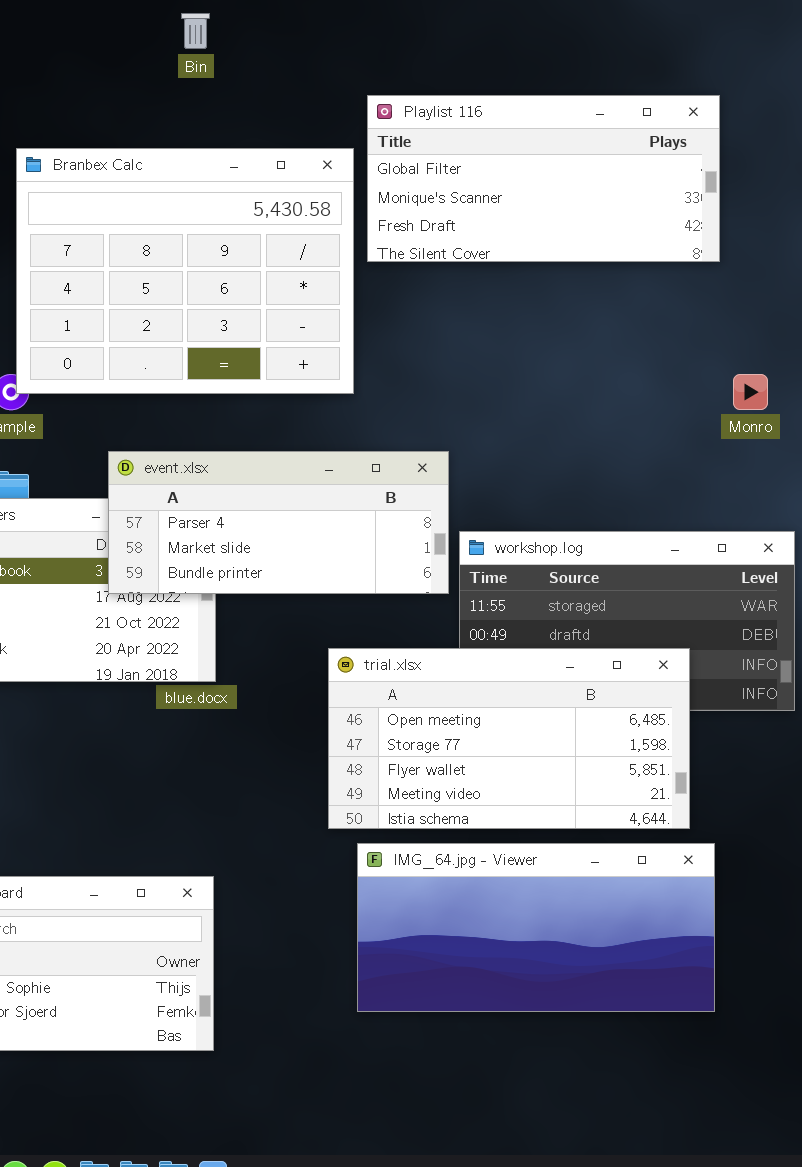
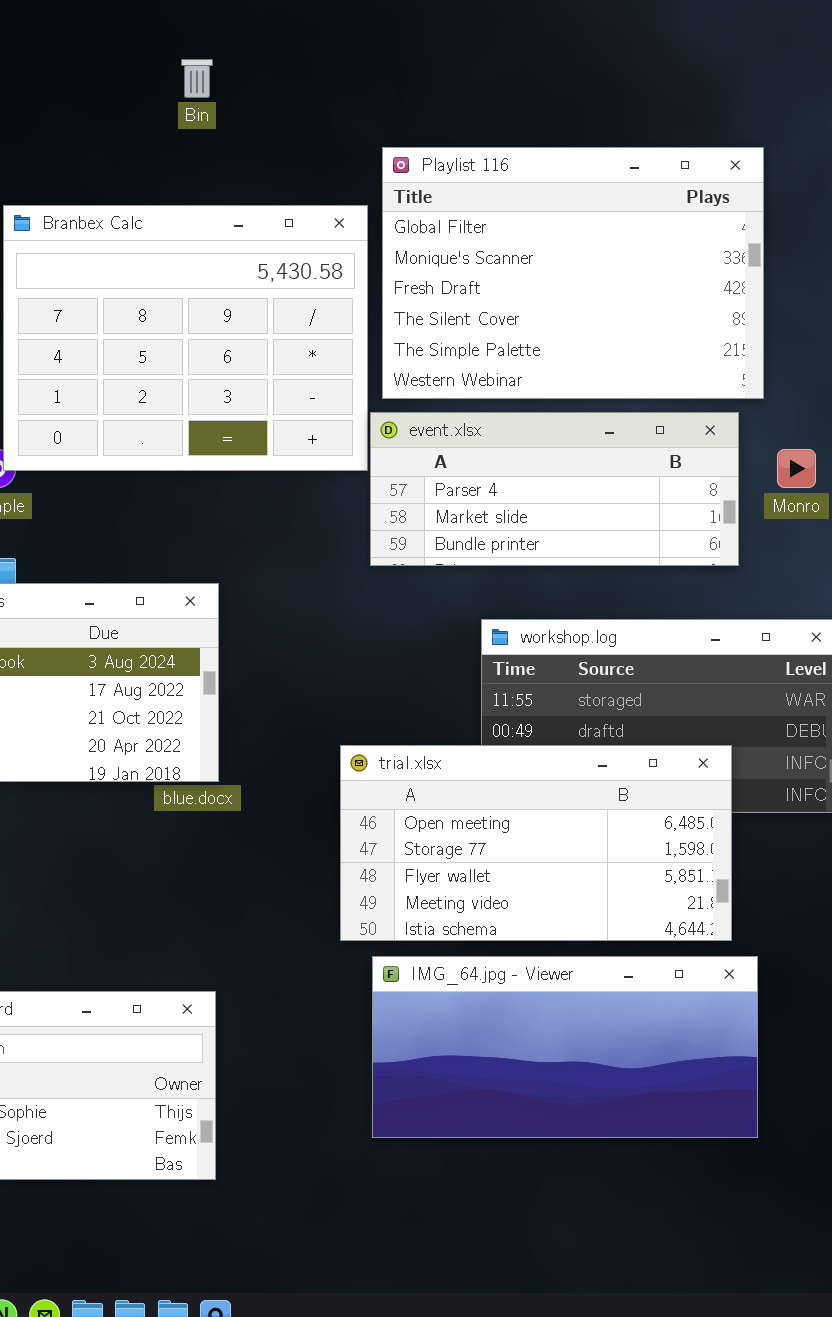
Playlist 116: [367,95,720,262] -> [382,147,764,399], resized
event.xlsx: [108,451,449,594] -> [370,412,739,566], moved

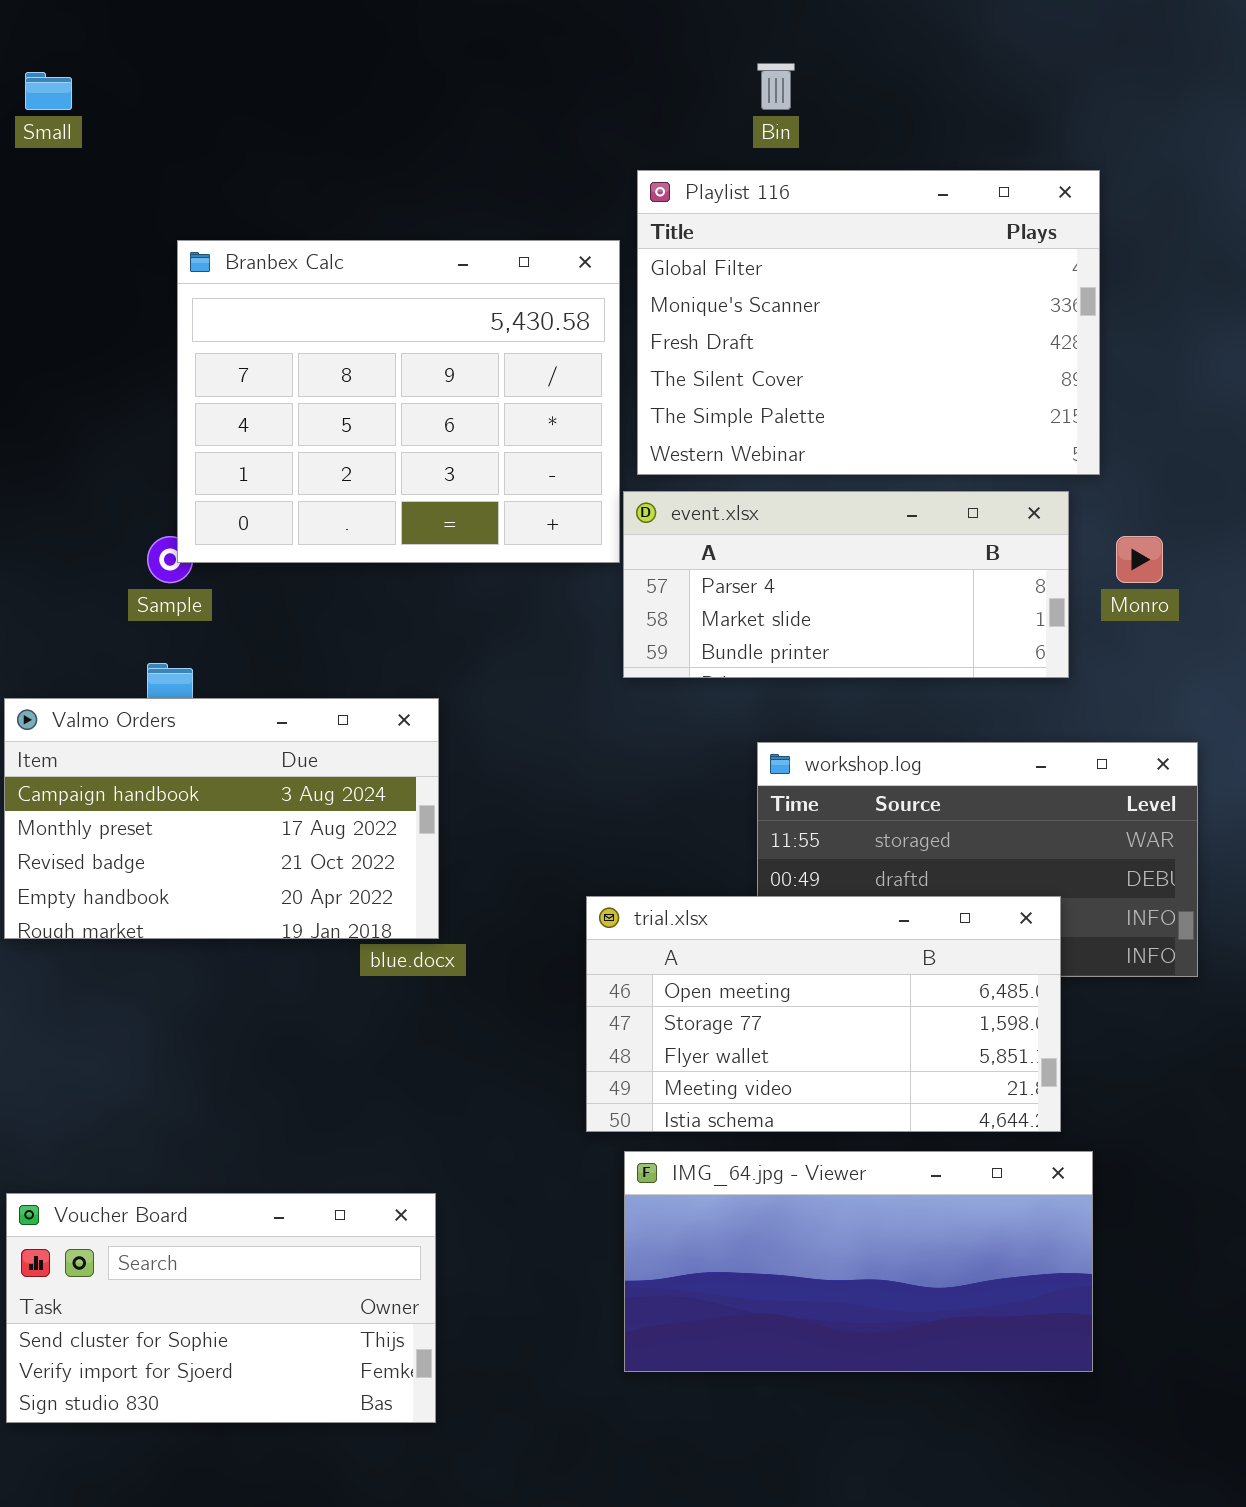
Bin: [181,59,213,98] -> [757,63,795,110], moved

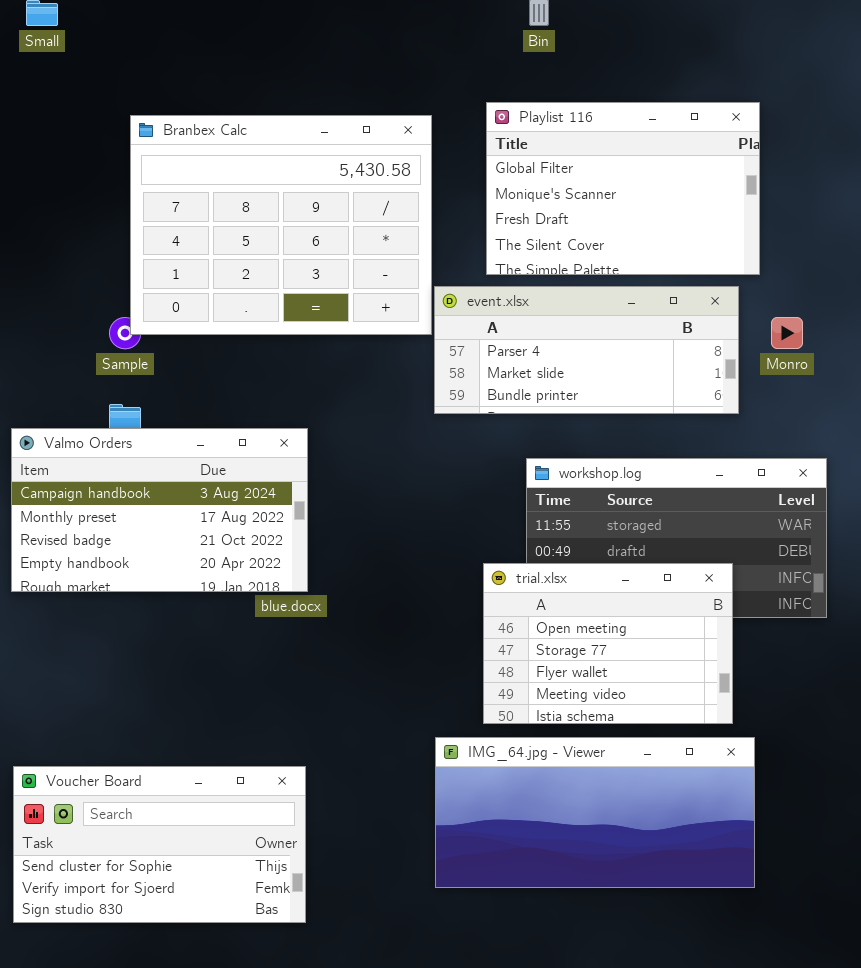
Playlist 116: [637,170,1100,475] -> [486,102,760,275], resized
trial.xlsx: [586,896,1061,1132] -> [483,563,733,724], resized

